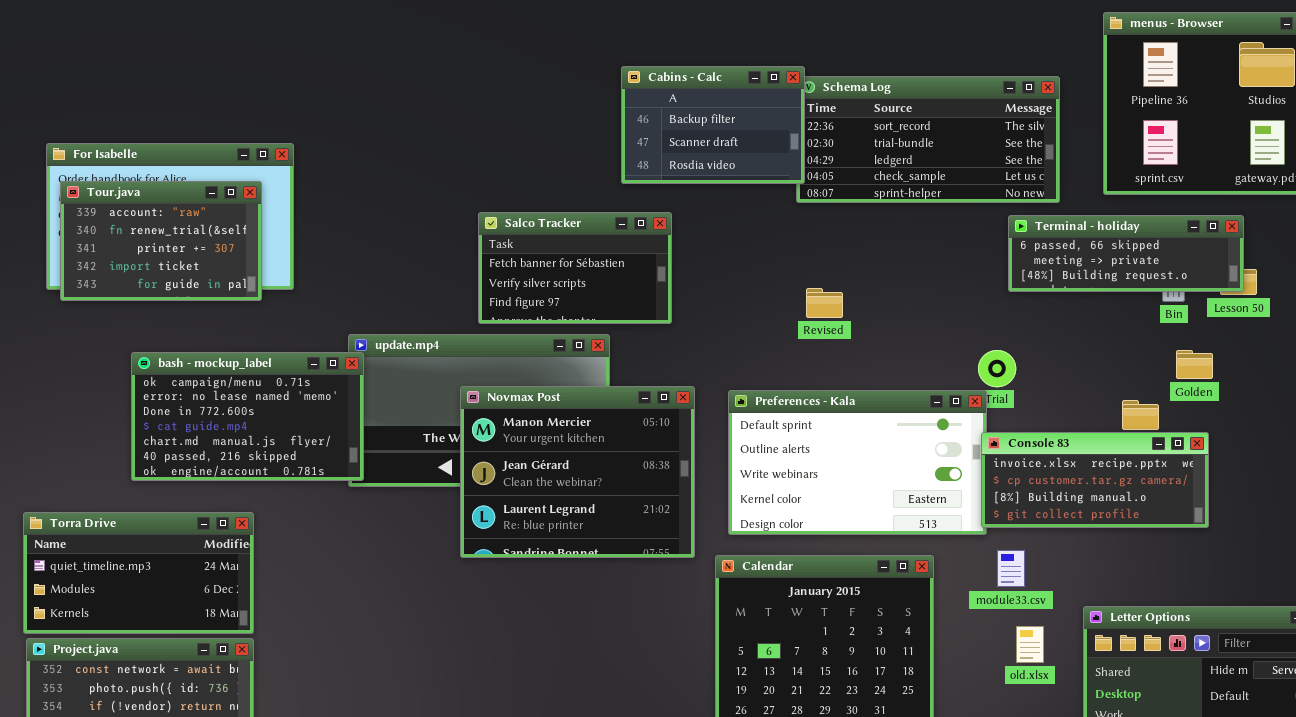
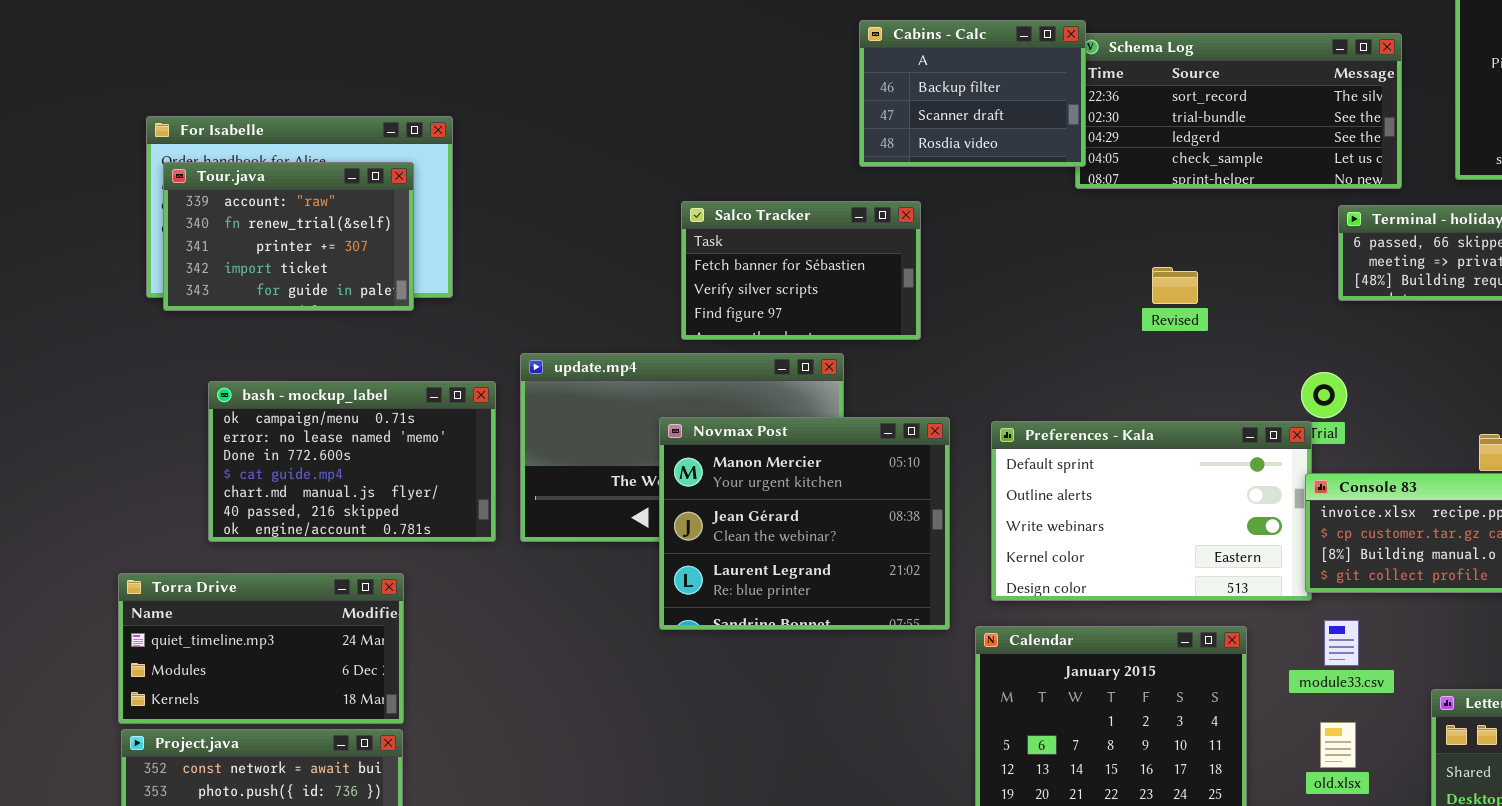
Revised: [806,288,843,318] -> [1152,267,1198,304], moved
bash - mockup_label: [131,352,364,481] -> [208,381,496,542], moved
old.xlsx: [1016,626,1044,663] -> [1320,722,1356,768], moved

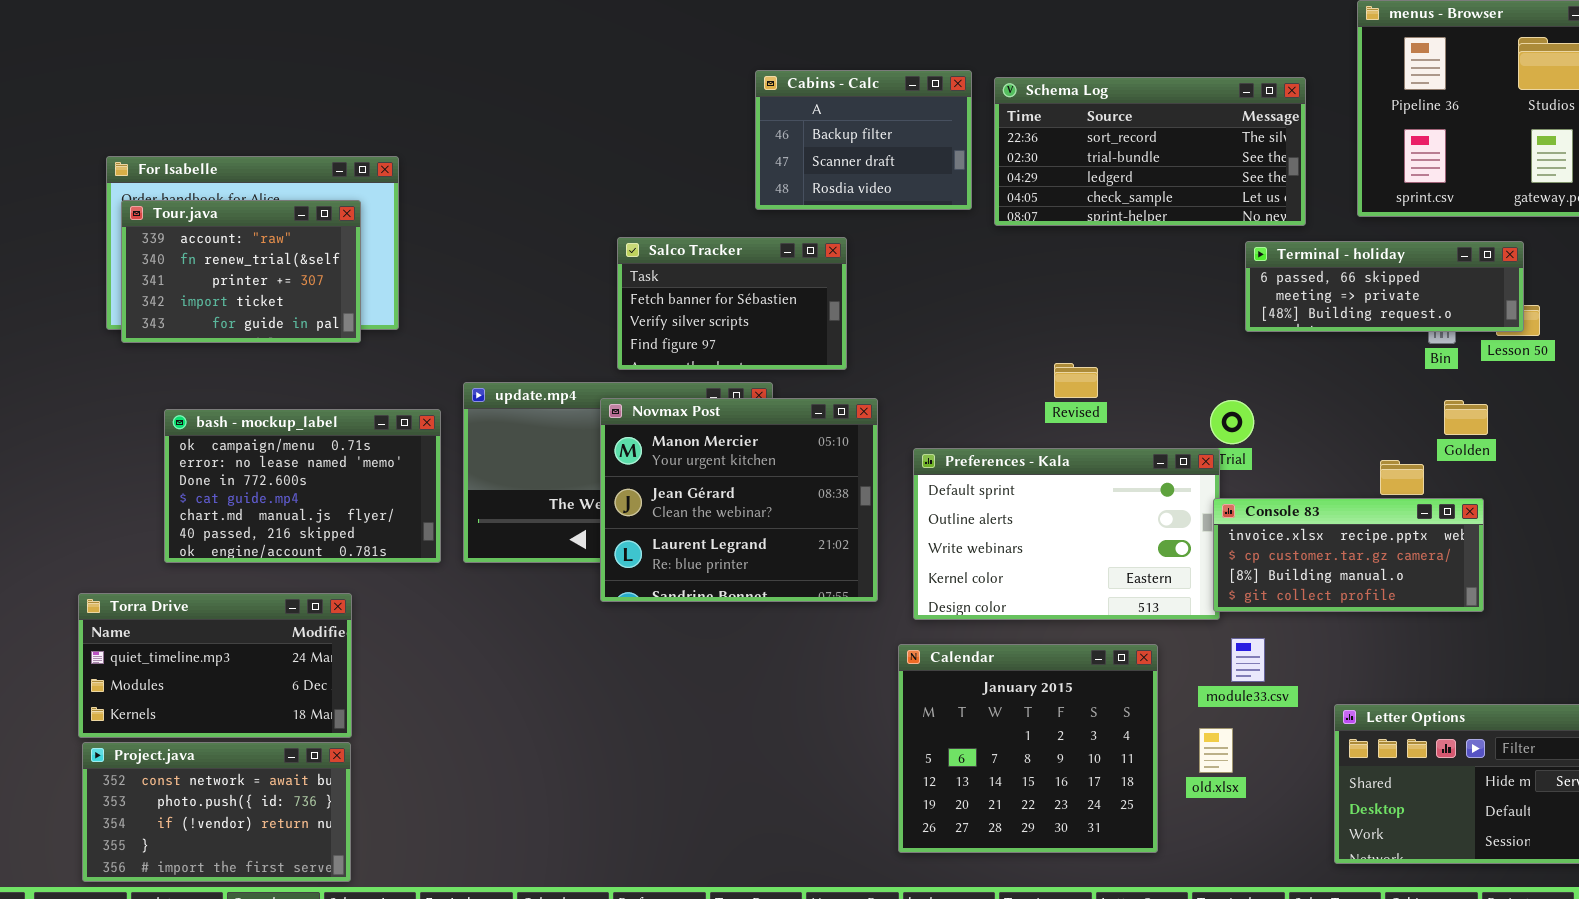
Cabins - Calc: [859,20,1086,167] -> [755,70,972,210], moved
Revised: [1152,267,1198,304] -> [1054,363,1098,398], moved
Novmax Post: [659,417,950,630] -> [600,398,878,602], moved
old.xlsx: [1320,722,1356,768] -> [1199,728,1233,773], moved

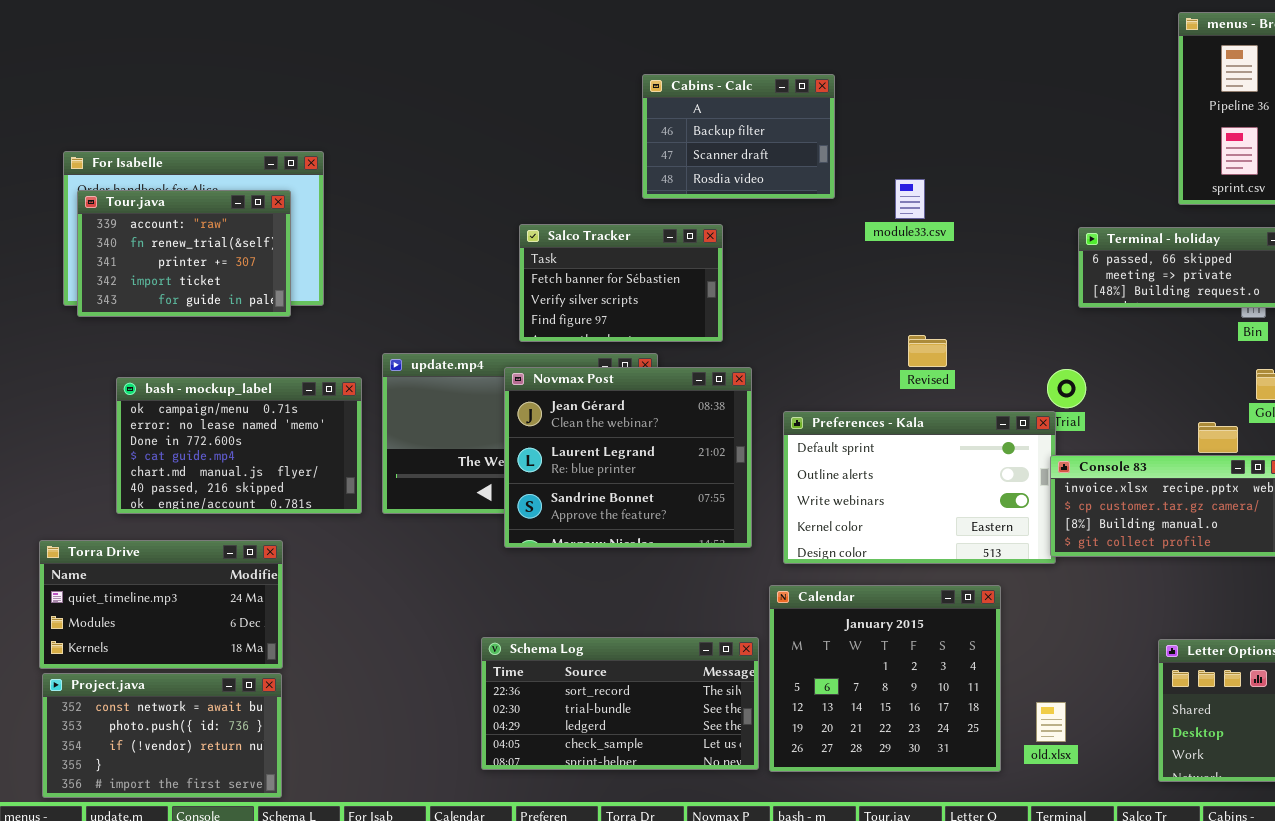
Schema Log: [994,77,1306,226] -> [481,637,759,770], moved
Novmax Post: [600,398,878,602] -> [504,367,752,548], scrolled down 1 row
module33.csv: [1231,638,1265,682] -> [895,179,925,219], moved
old.xlsx: [1199,728,1233,773] -> [1036,702,1066,742], moved

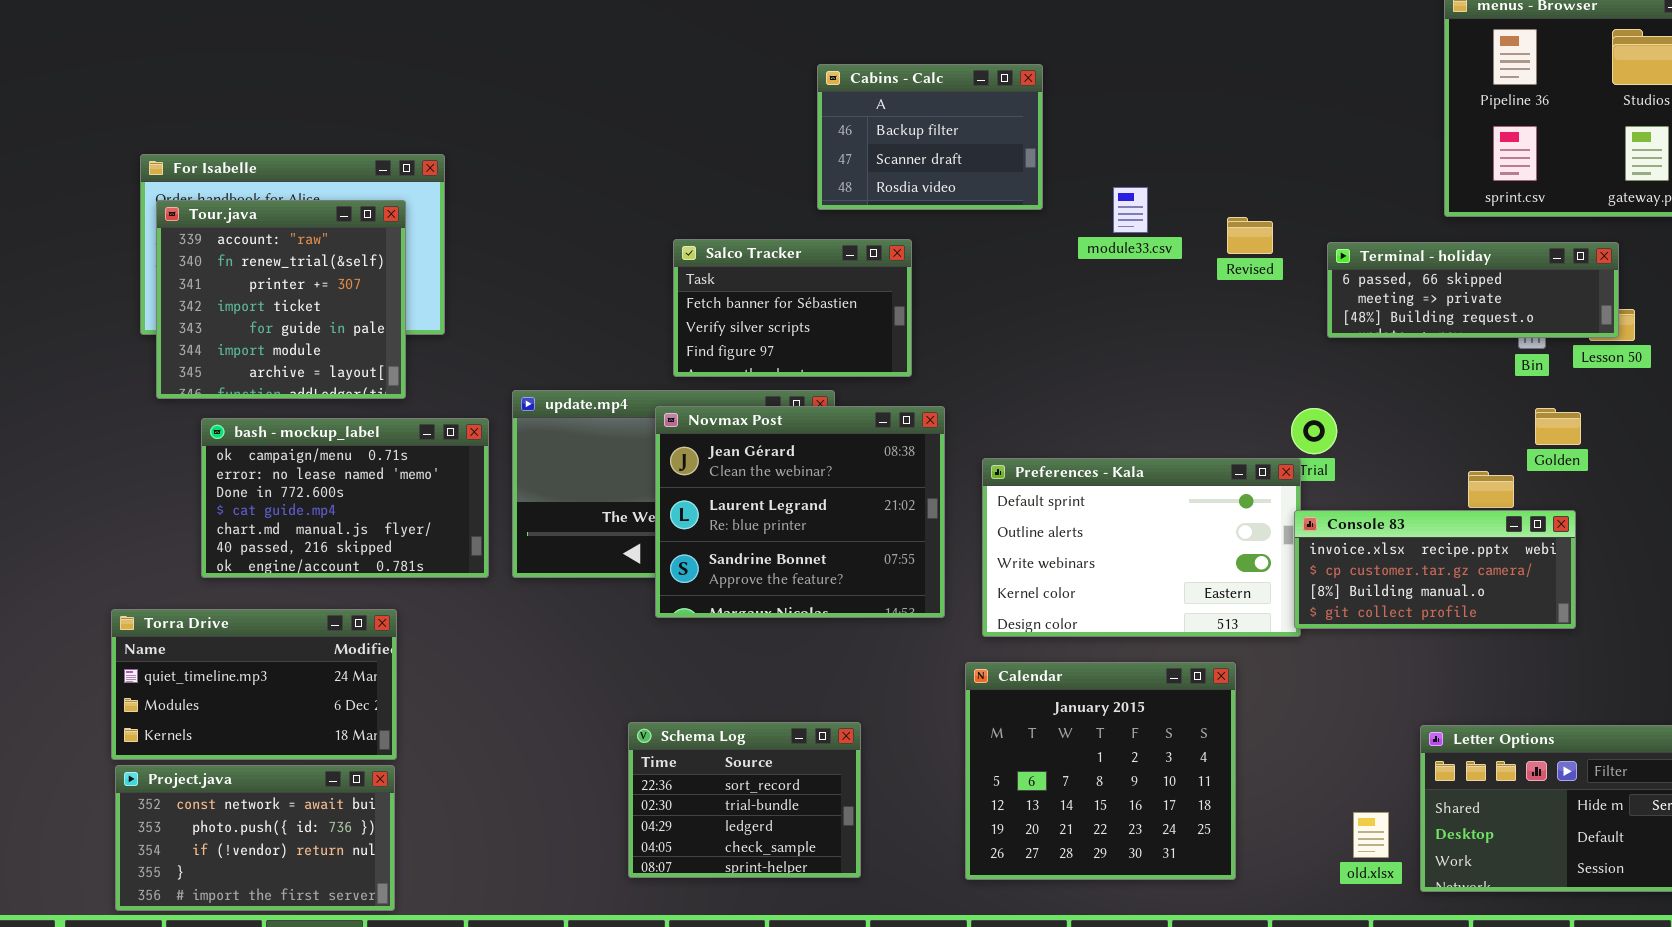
Tour.java: [77,190,291,317] -> [156,200,406,399], resized
Revised: [908,335,947,367] -> [1227,217,1273,254], moved
Schema Log: [481,637,759,770] -> [628,722,861,878], resized
old.xlsx: [1036,702,1066,742] -> [1353,812,1389,858], moved

